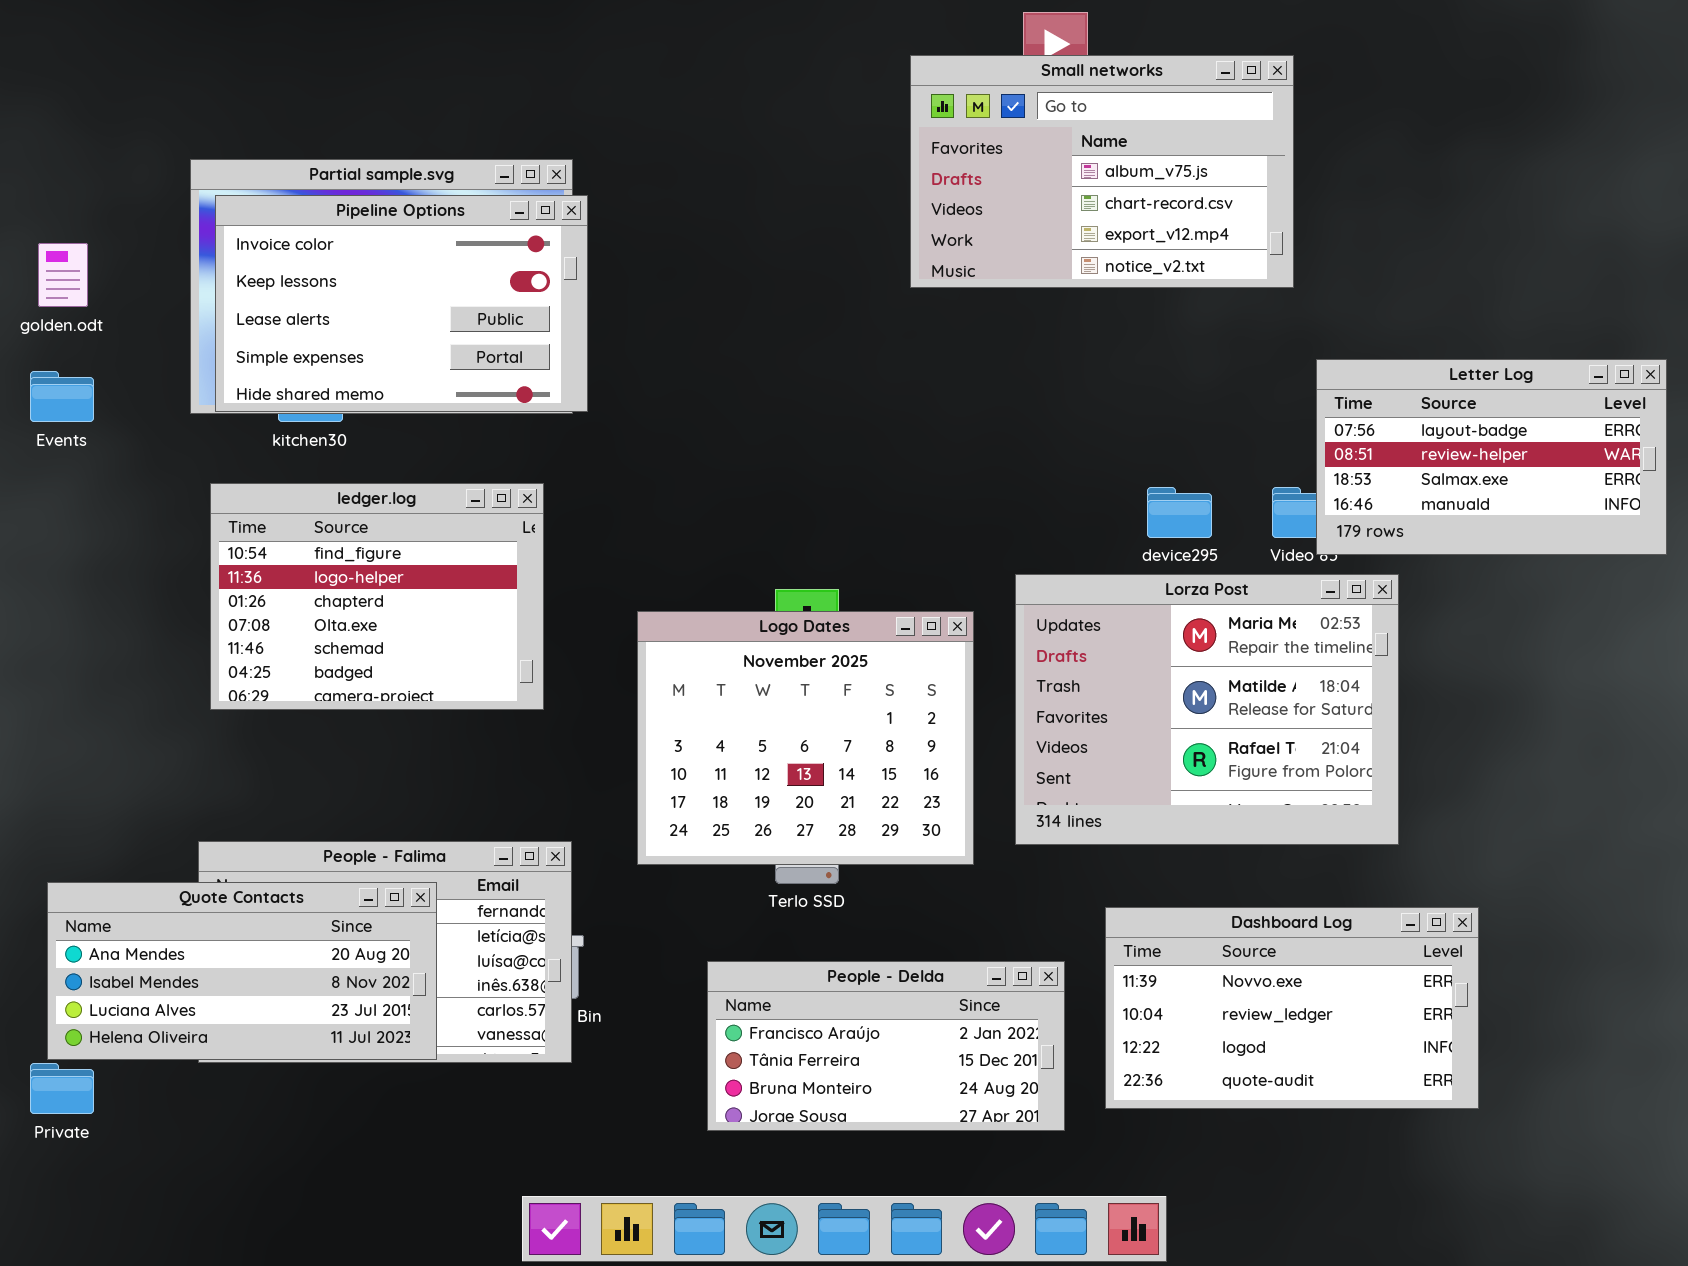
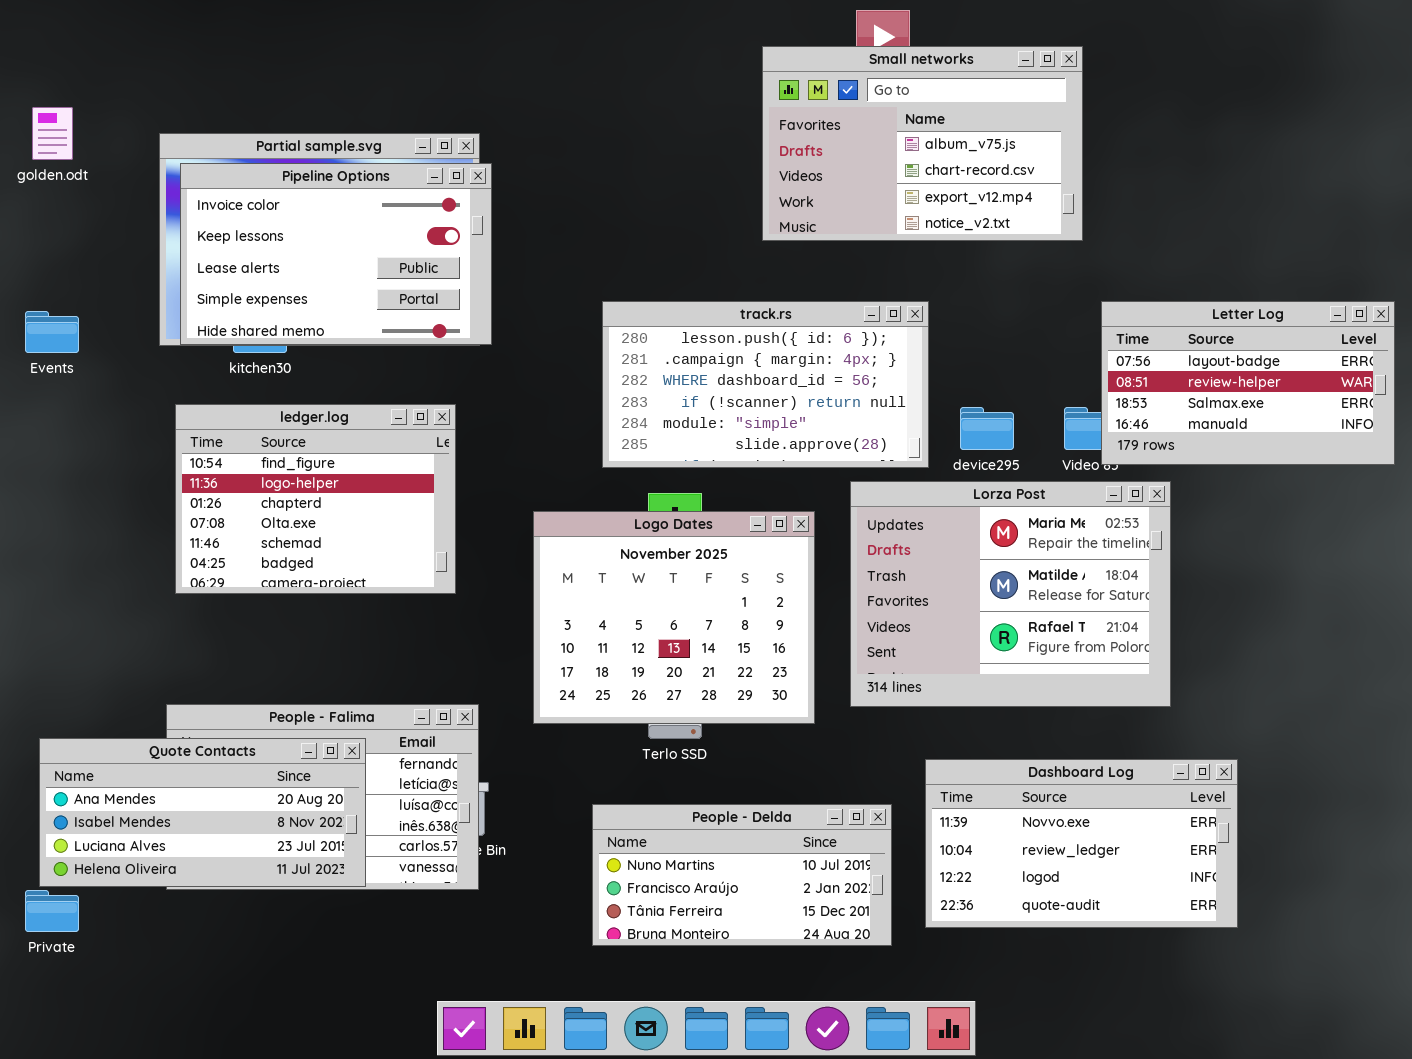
golden.odt: [38,243,88,307] -> [32,107,73,160], moved
track.rs: none -> [602,301,929,468], opened
People - Delda: [707,961,1065,1131] -> [592,804,892,946], scrolled up 1 row

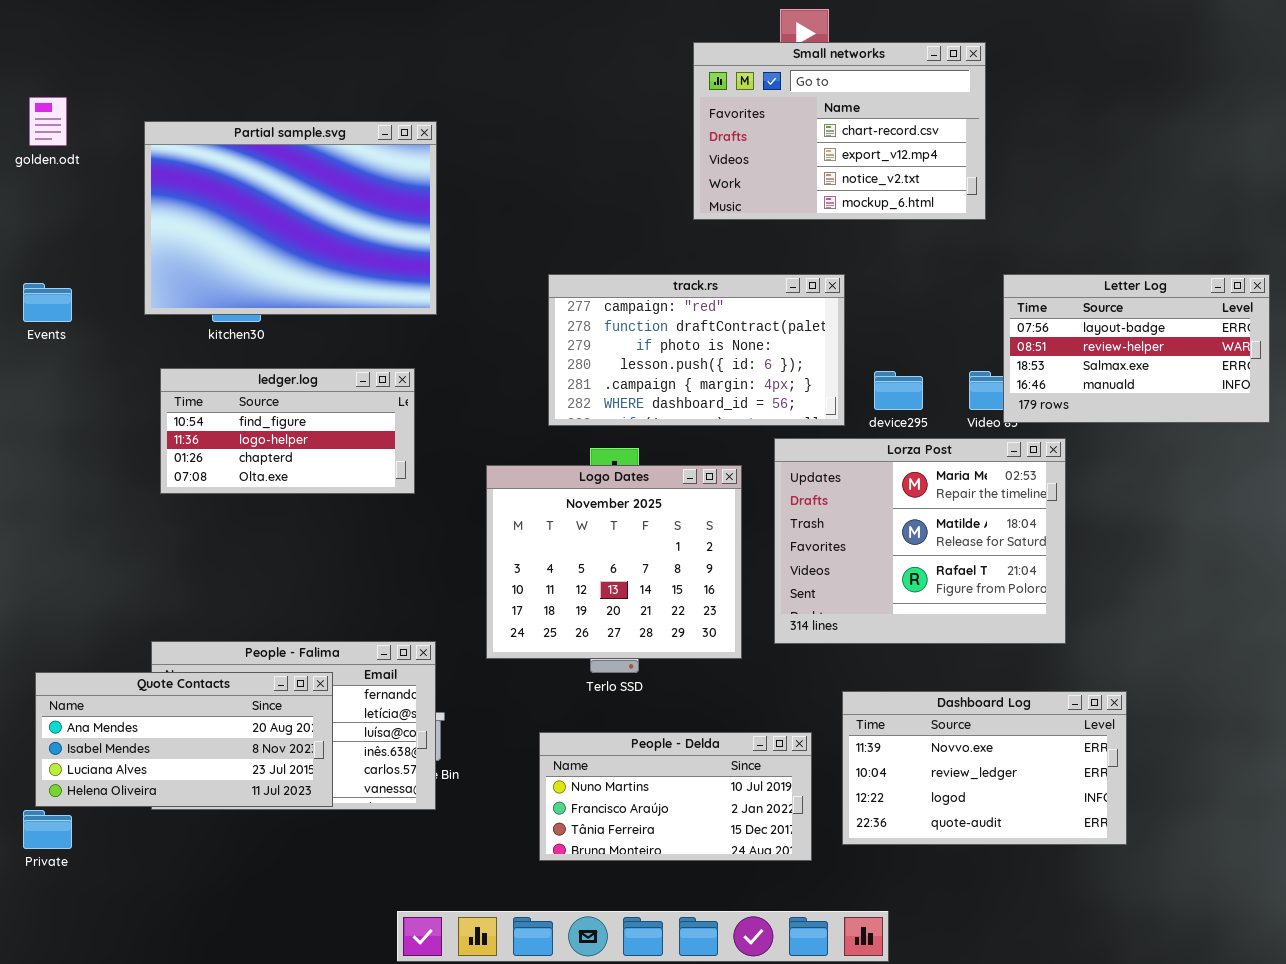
Small networks: [762,46,1083,241] -> [693,42,986,220], scrolled down 1 row
Pipeline Options: [180,163,492,345] -> none, closed
track.rs: [602,301,929,468] -> [548,274,845,426], scrolled up 3 rows
ledger.log: [175,404,456,594] -> [160,368,415,494], resized

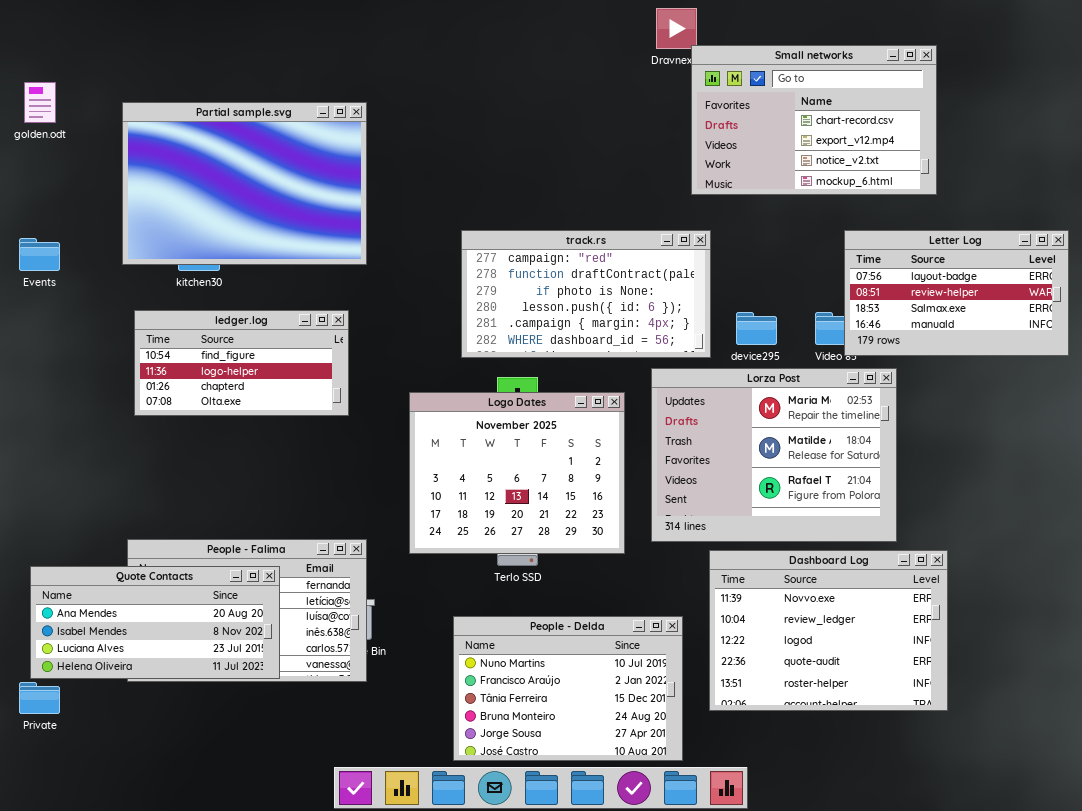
Small networks: [693,42,986,220] -> [691,45,937,195], moved
Dashboard Log: [842,691,1127,845] -> [709,550,948,711], resized
People - Delda: [539,732,812,861] -> [453,616,683,761], resized

